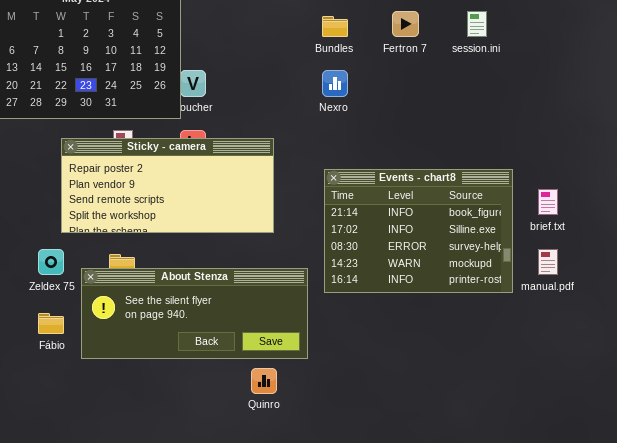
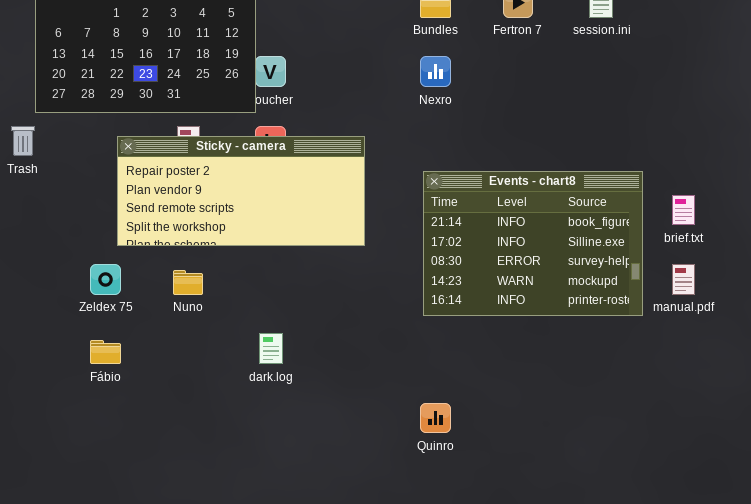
About Stenza: [81,268,308,359] -> none, closed
Quinro: [251,368,277,394] -> [420,403,451,433], moved

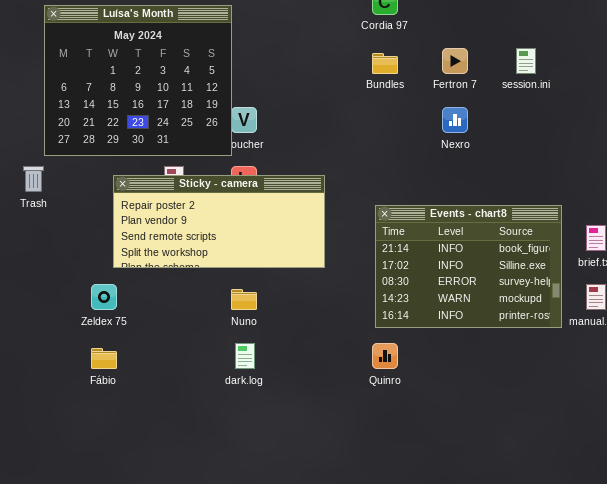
Nexro: [420,56,451,87] -> [442,107,468,133], moved
Nuno: [173,270,203,295] -> [231,289,257,310], moved
Quinro: [420,403,451,433] -> [372,343,398,369], moved

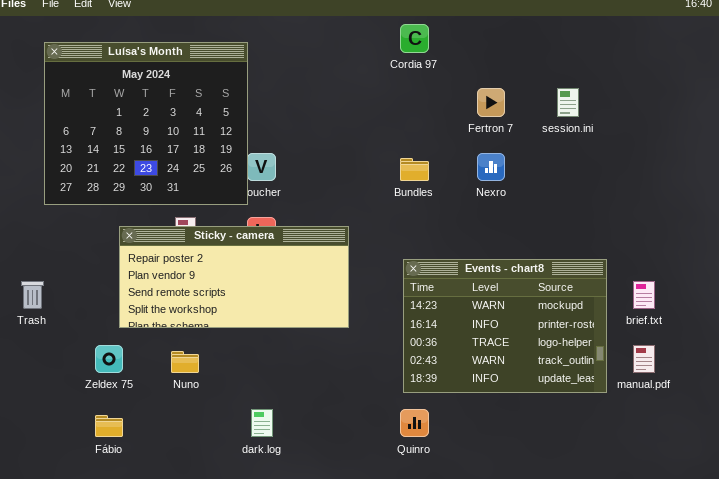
Bundles: [372,53,398,74] -> [400,158,429,181], moved
Trash: [23,166,44,192] -> [21,281,44,309], moved
Events - chart8: [375,205,562,328] -> [403,259,607,393], scrolled down 3 rows
Nuno: [231,289,257,310] -> [171,351,199,373], moved

